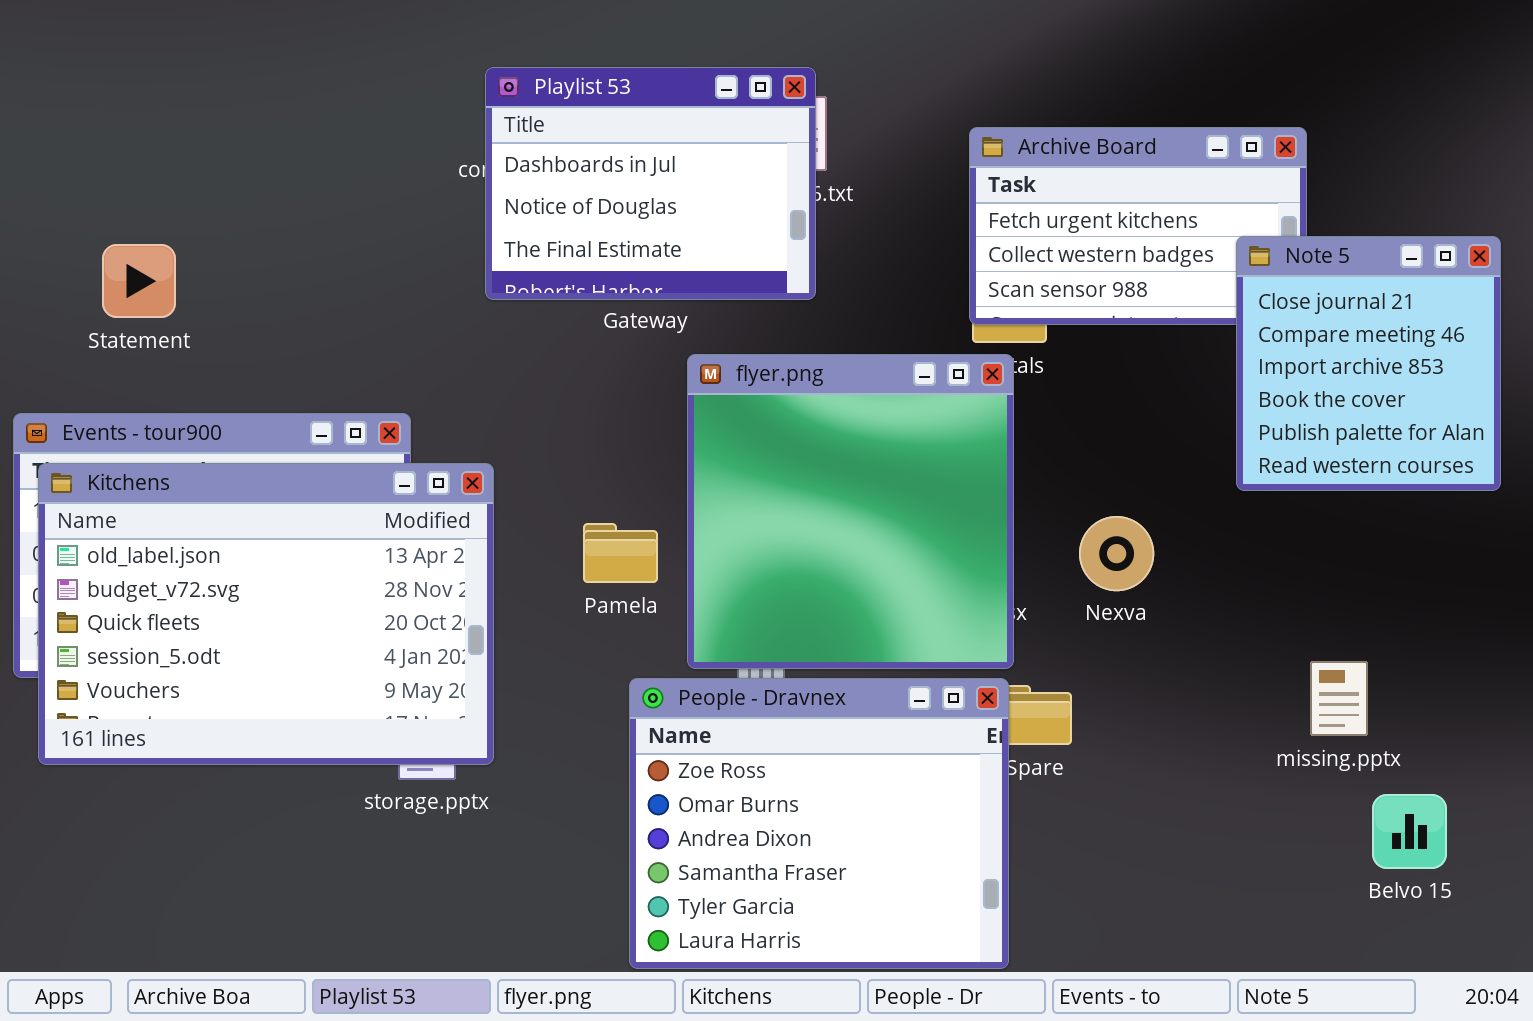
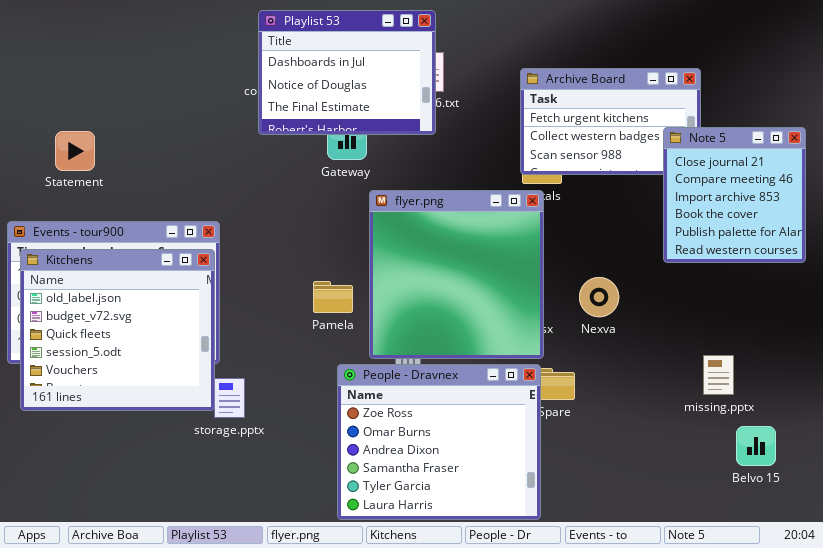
Playlist 53: [485,67,816,300] -> [258,10,436,135], moved
Kitchens: [38,463,494,765] -> [20,249,215,411], resized

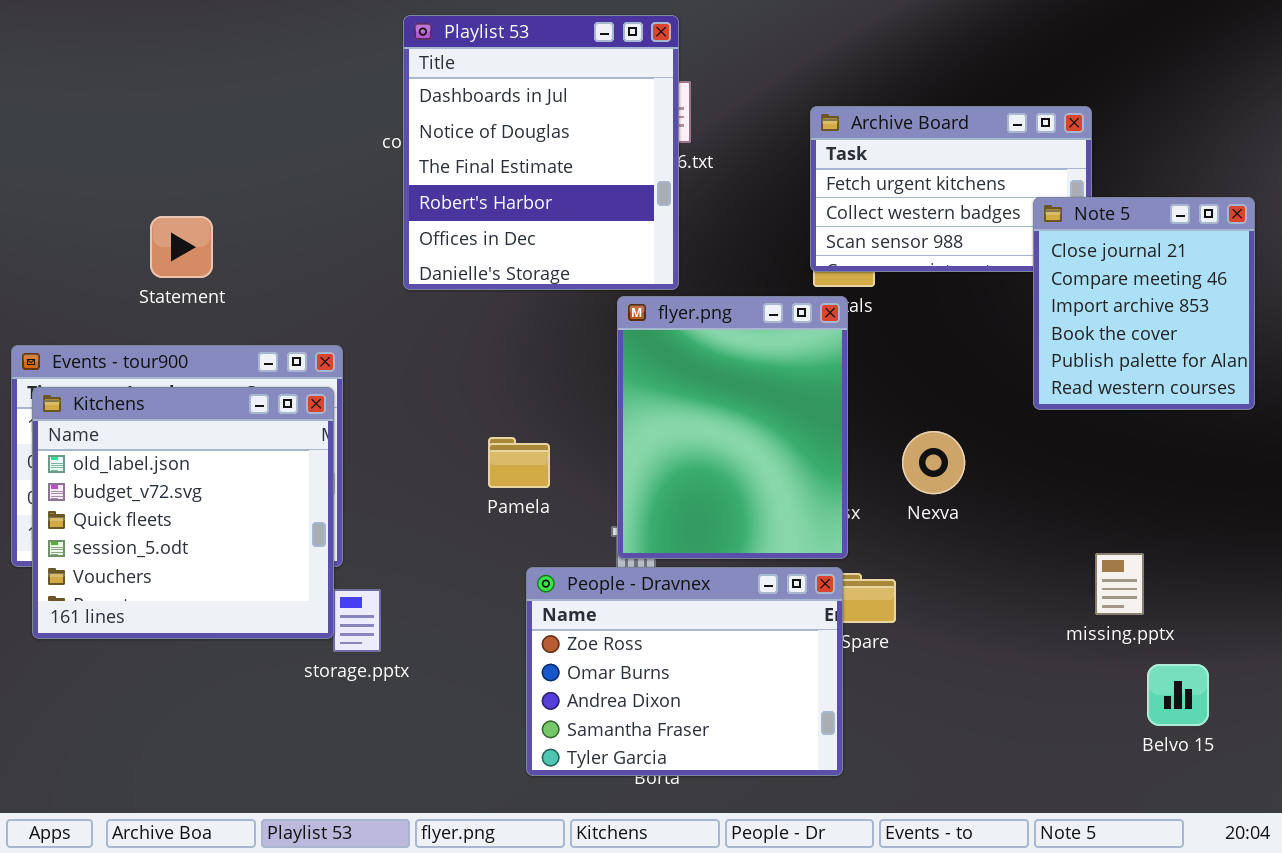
Playlist 53: [258,10,436,135] -> [403,15,679,290], resized
Statement: [55,131,95,171] -> [150,216,213,278], moved
flyer.png: [369,190,544,359] -> [617,296,848,559], resized
People - Dravnex: [337,364,541,520] -> [526,567,843,776], resized

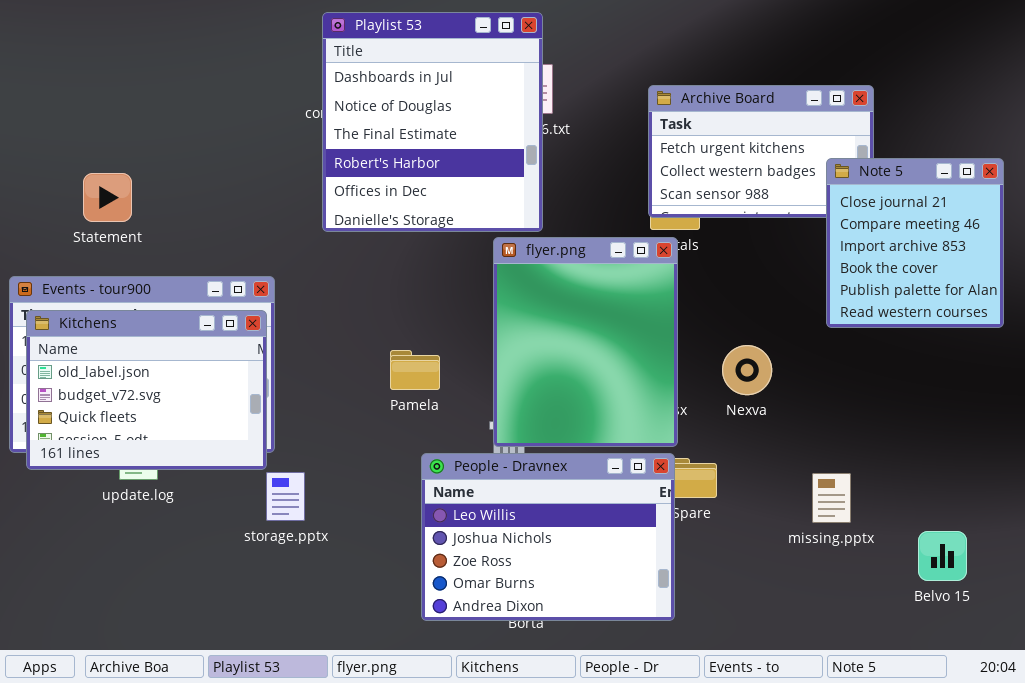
Statement: [150,216,213,278] -> [83,173,132,222], moved
Kitchens: [32,387,334,639] -> [26,310,267,470], resized
missing.pptx: [1095,553,1144,615] -> [812,473,851,523], moved
People - Dravnex: [526,567,843,776] -> [421,453,675,621], scrolled up 2 rows

